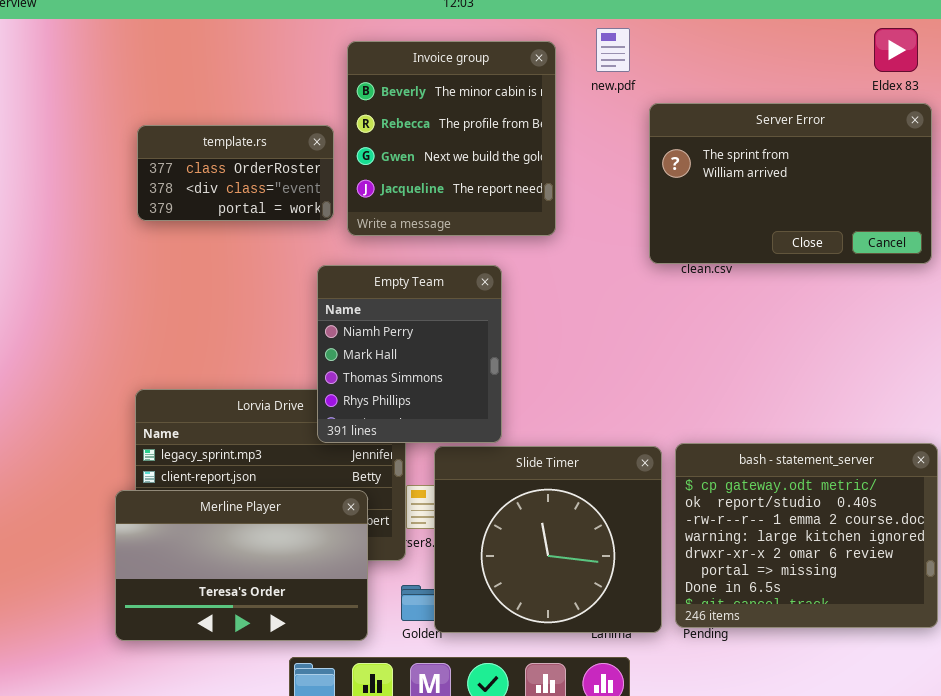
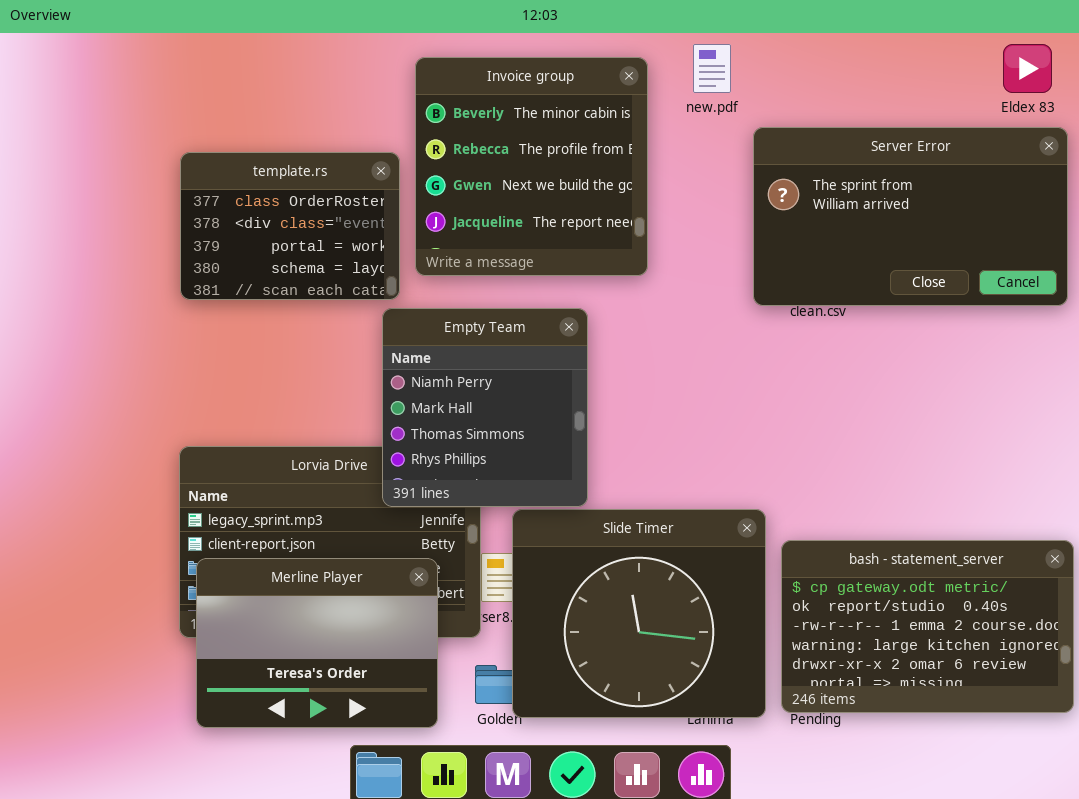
template.rs: [137,125,334,221] -> [180,152,400,300], resized
bash - statement_server: [675,443,938,628] -> [781,540,1074,713], resized
Merline Player: [115,490,368,641] -> [196,558,438,728], resized

